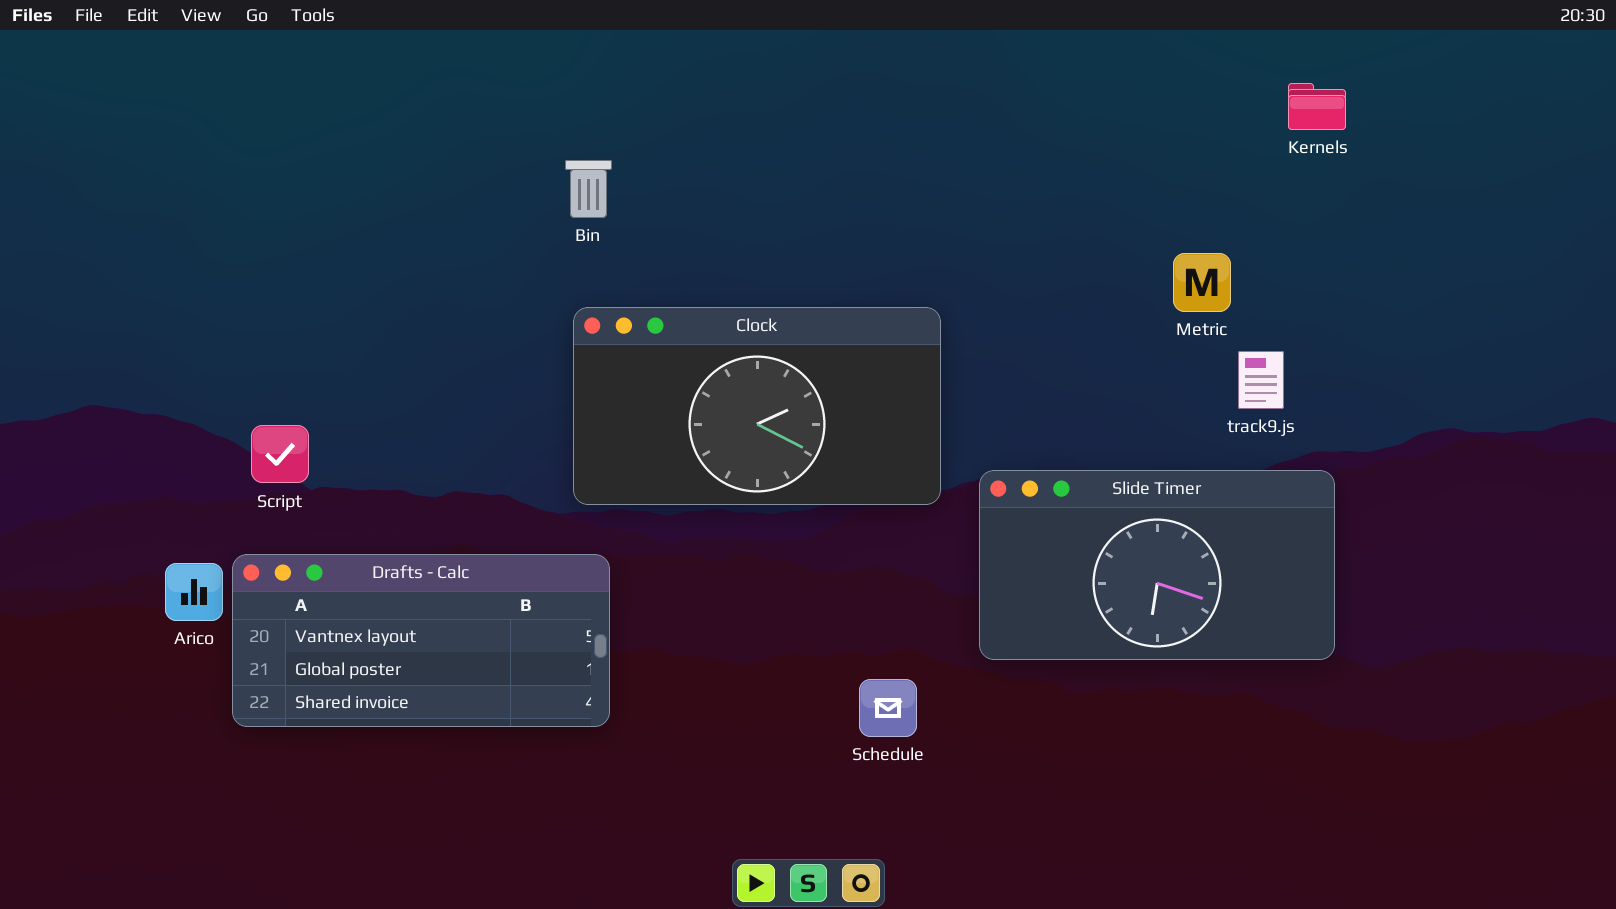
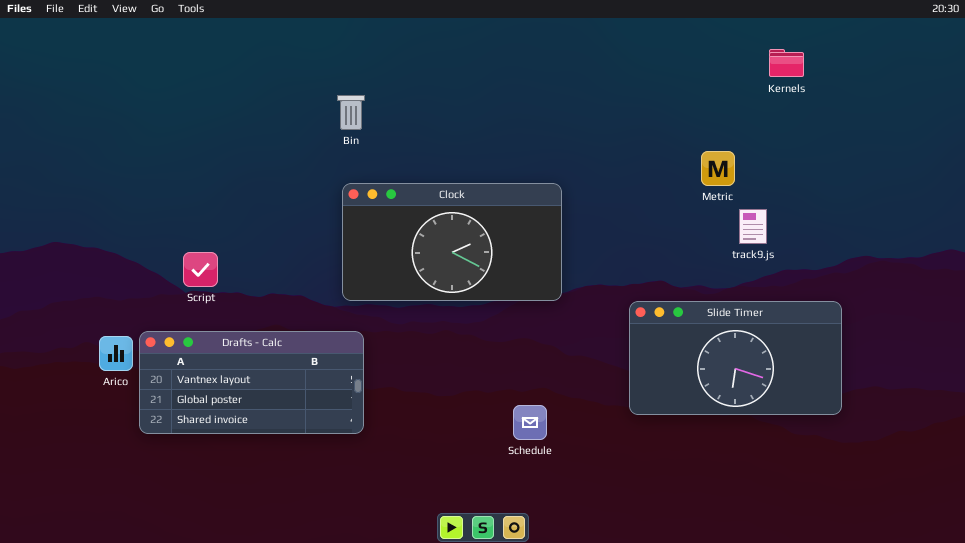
Script: [251,425,309,483] -> [183,252,218,287], moved
Slide Timer: [979,470,1335,660] -> [629,301,842,415], moved

